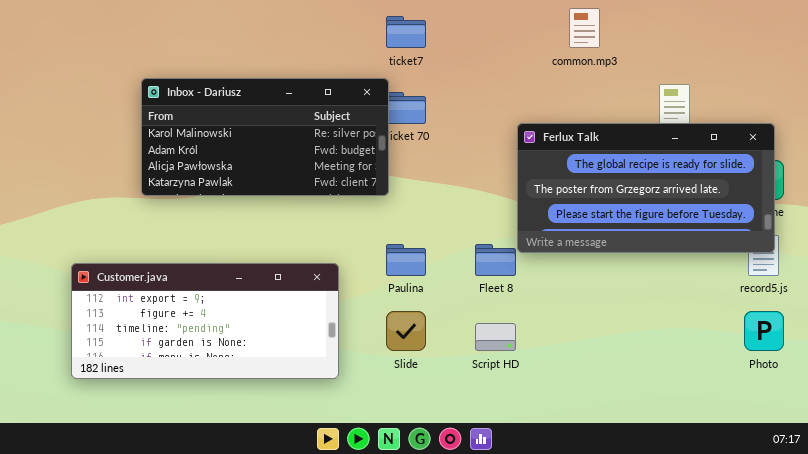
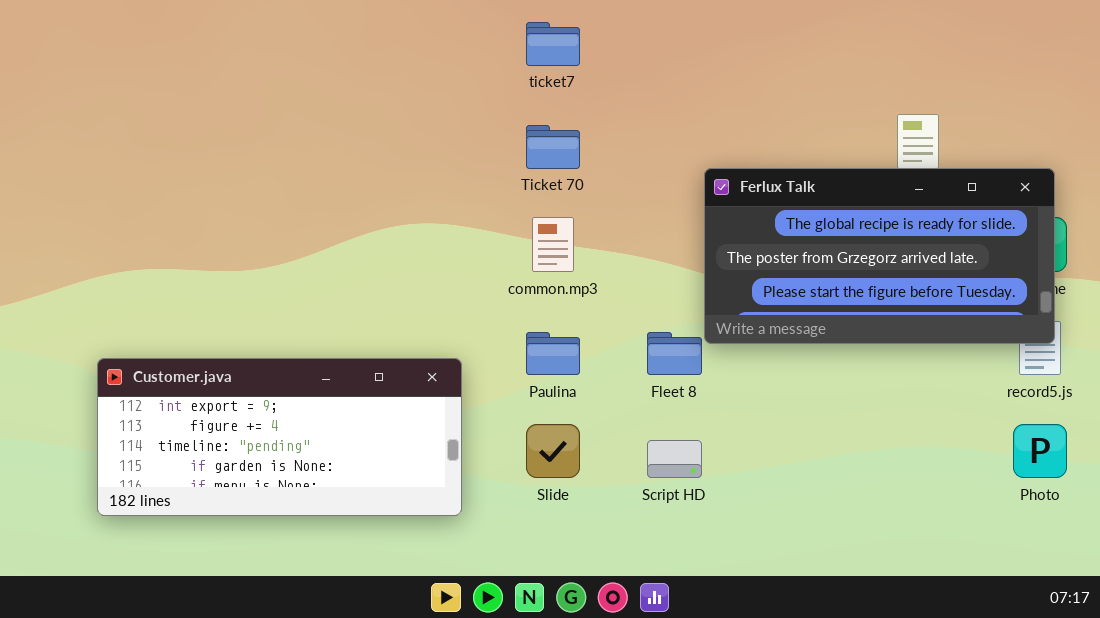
common.mp3: [569,8,600,48] -> [532,217,574,272], moved
Inbox - Dariusz: [141,78,389,196] -> none, closed

